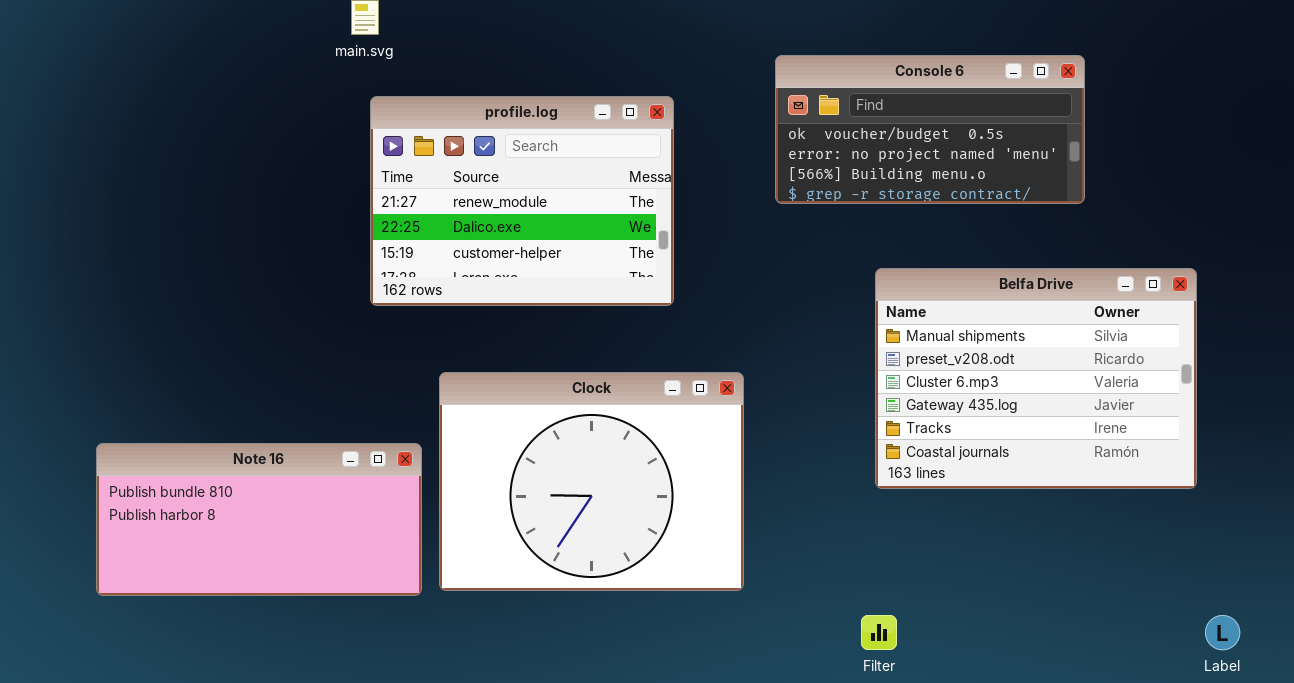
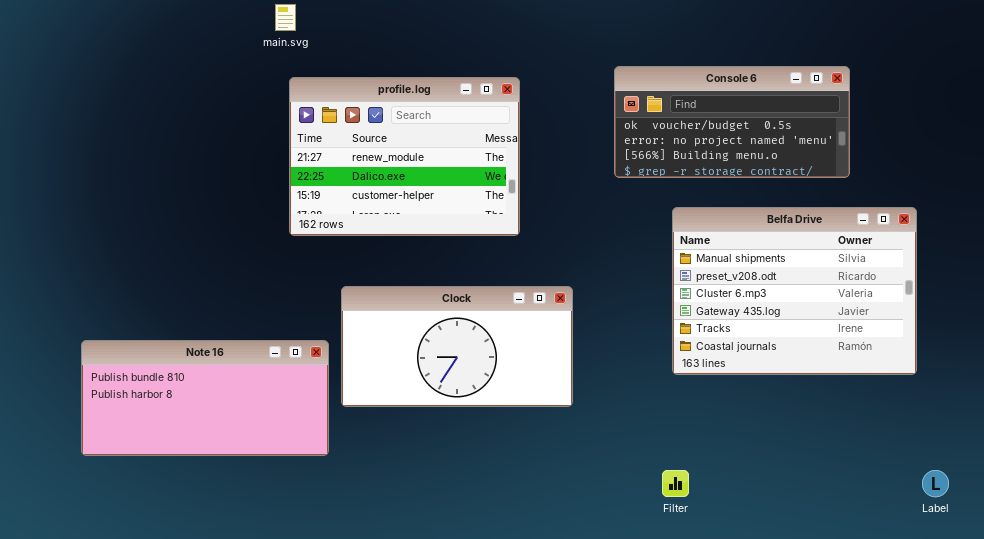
Console 6: [775,55,1085,204] -> [614,66,850,178], moved
Clock: [439,372,744,591] -> [341,286,573,407], resized

